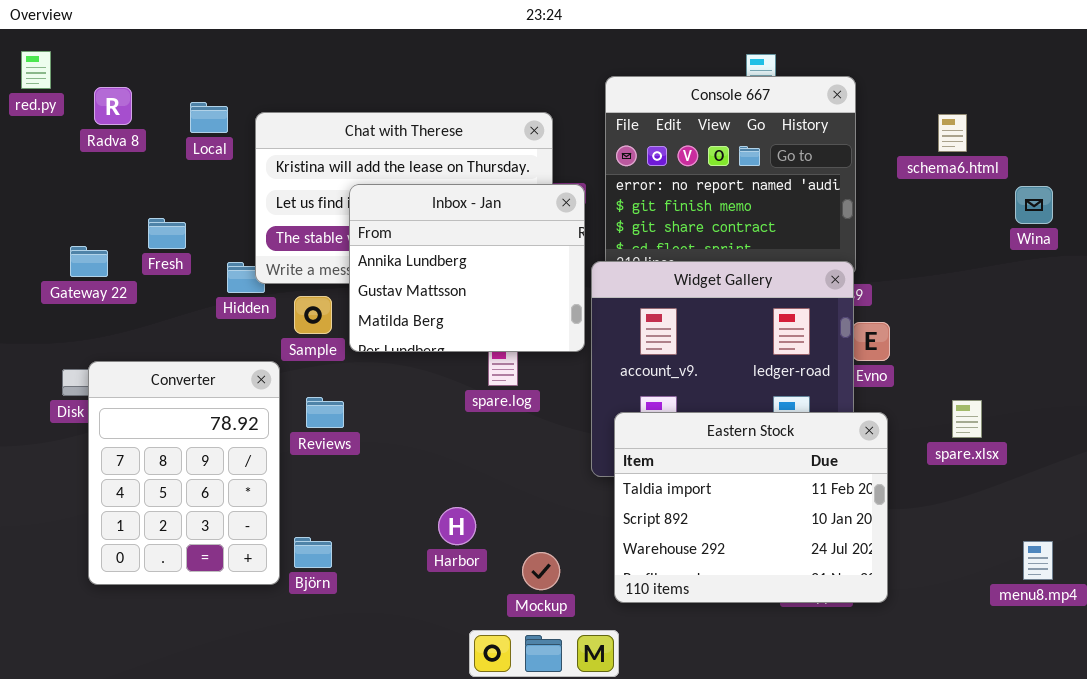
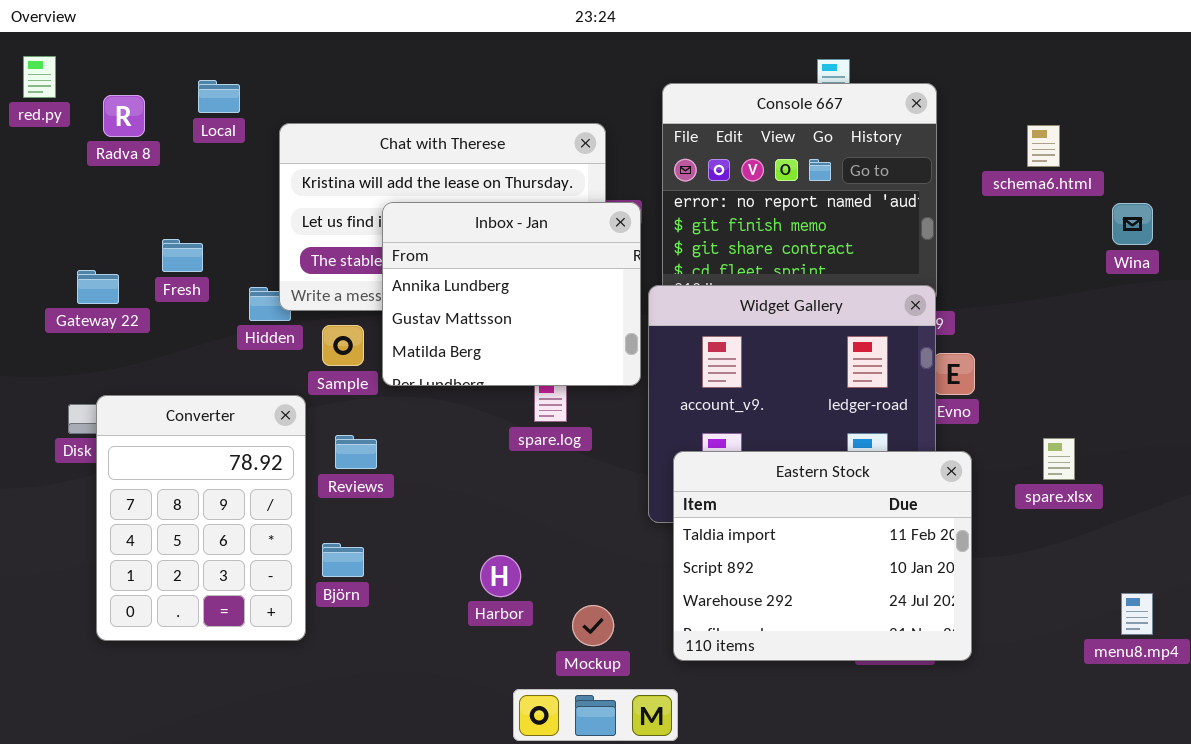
Local: [190,102,228,133] -> [198,80,240,113], moved
Björn: [294,537,332,568] -> [322,543,364,577], moved

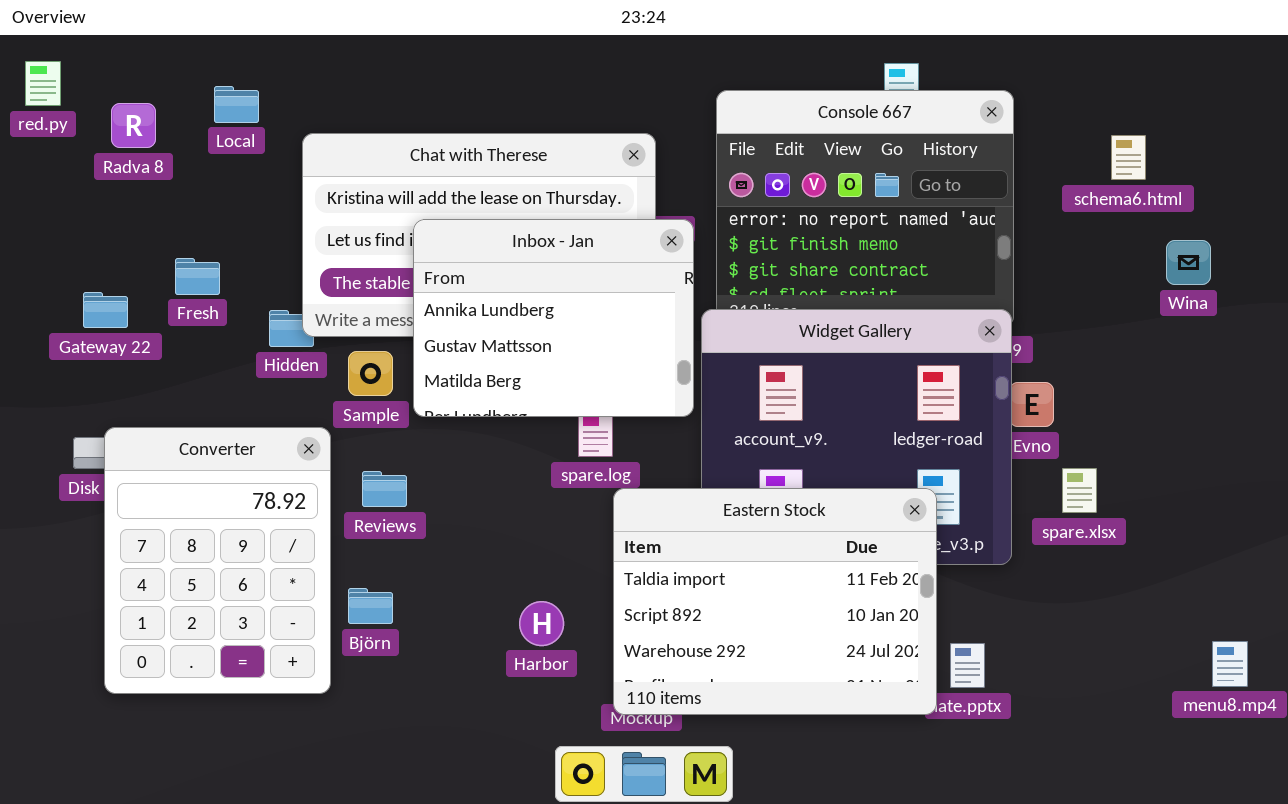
Wina: [1112,203,1153,245] -> [1166,240,1211,285], moved
spare.xlsx: [1043,438,1075,480] -> [1062,468,1097,513], moved
Eastern Stock: [673,451,972,661] -> [613,488,937,715], moved

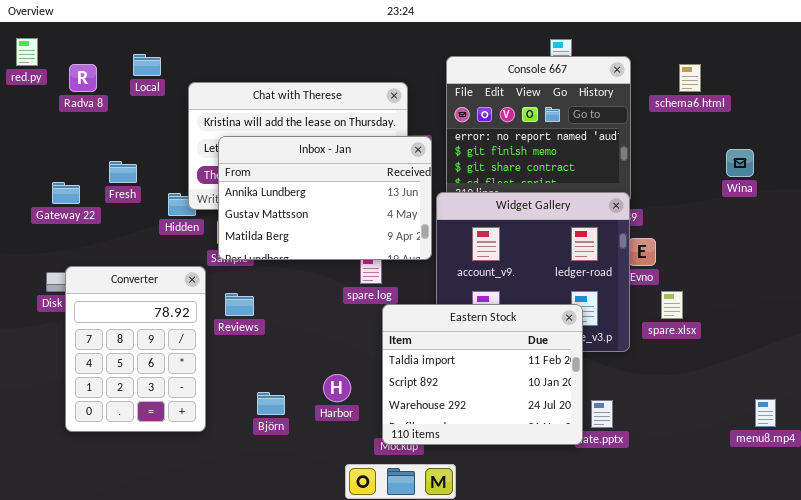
schema6.html: [1111,135,1146,180] -> [679,64,701,92], moved
Inbox - Jan: [413,219,694,417] -> [218,136,432,260], resized
Björn: [348,588,393,624] -> [257,392,285,415], moved

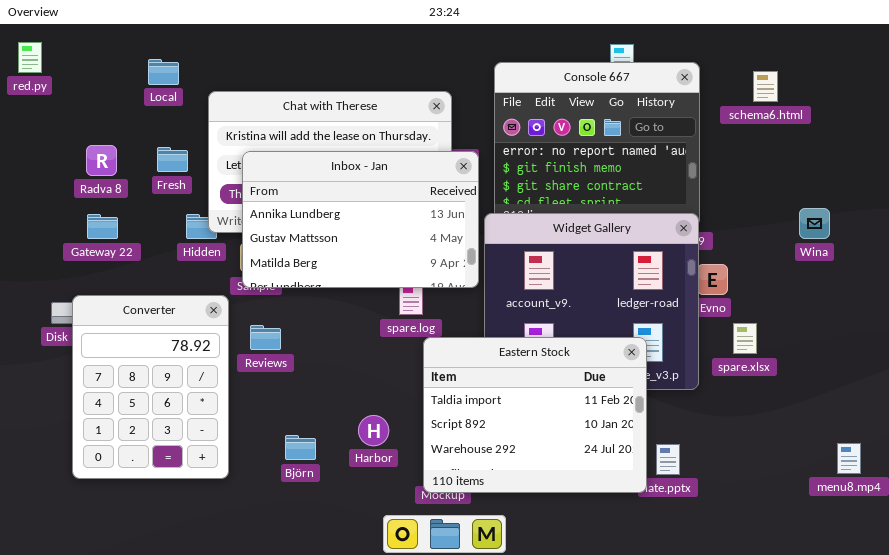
Radva 8: [69,64,97,92] -> [86,145,117,176], moved
Wina: [726,149,754,177] -> [799,208,830,239], moved
Fresh: [109,161,137,183] -> [157,147,188,172], moved
Gateway 22: [52,182,80,204] -> [87,214,118,239], moved

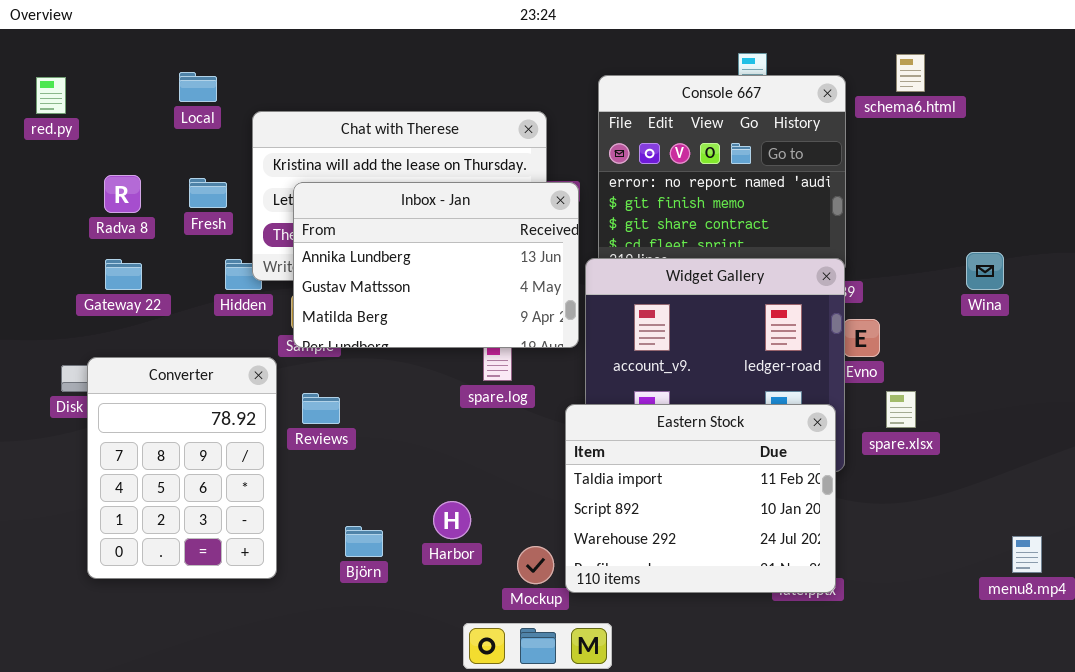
red.py: [18,42,42,73] -> [36,77,66,114], moved
schema6.html: [753,71,778,102] -> [896,54,925,92], moved
Eastern Stock: [423,337,647,493] -> [565,404,836,593], moved

